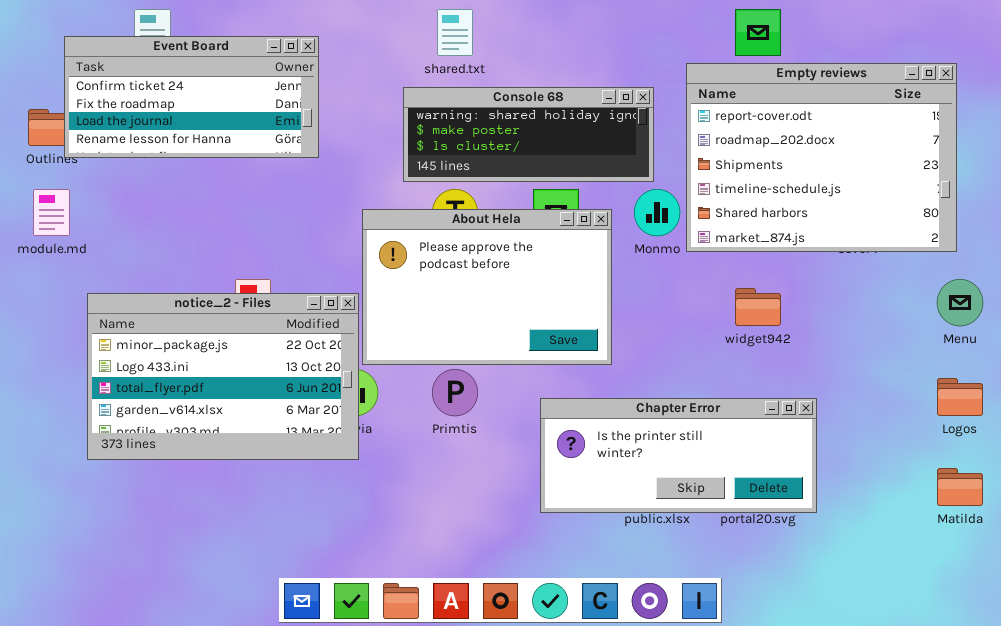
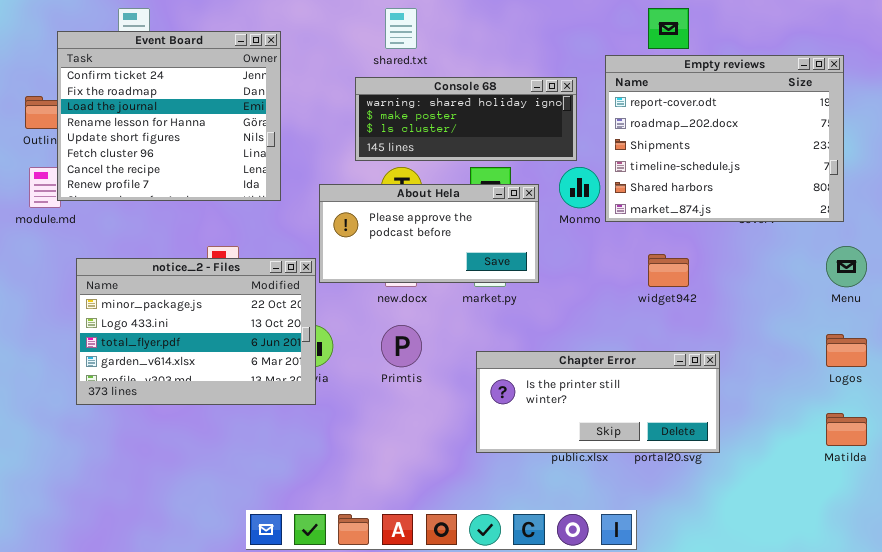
Event Board: [64,36,319,158] -> [57,31,281,201], resized
About Hela: [362,209,612,365] -> [319,184,539,283], resized

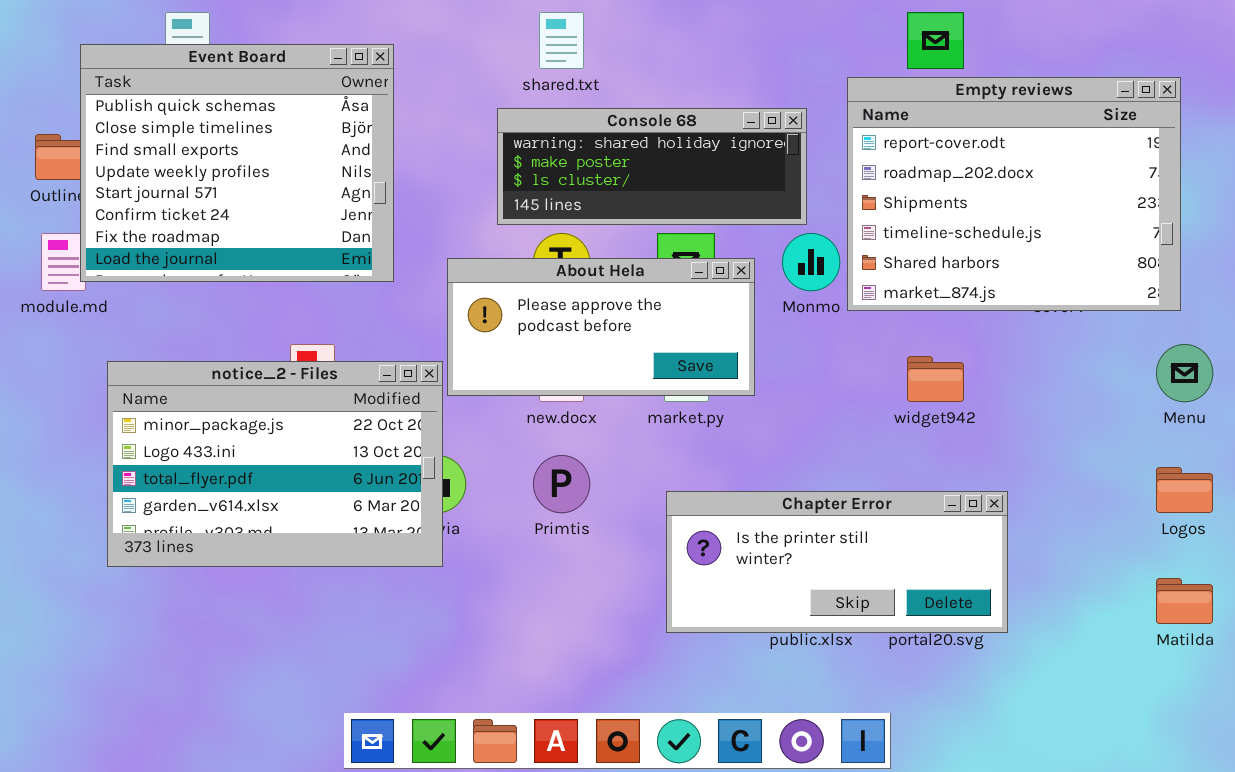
Event Board: [57,31,281,201] -> [80,44,394,282], scrolled up 5 rows

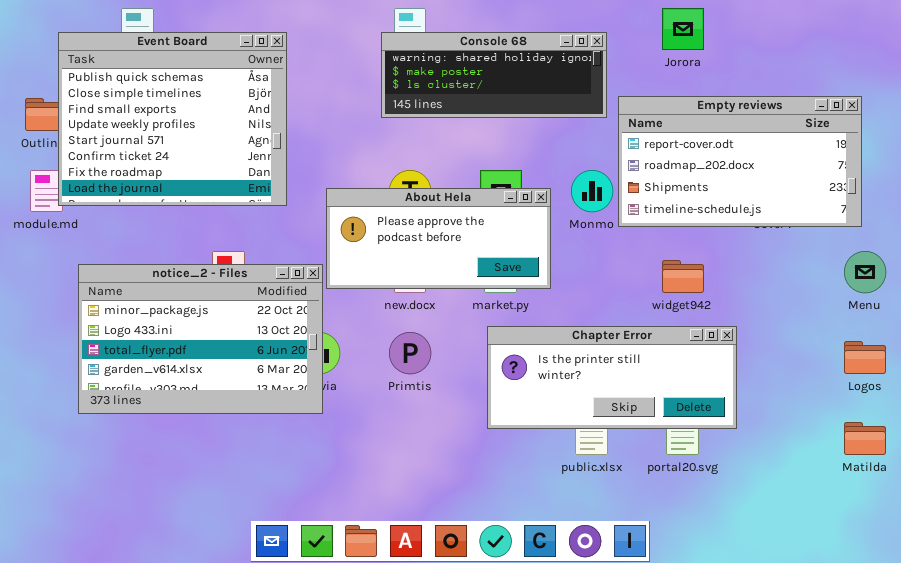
Empty reviews: [847,77,1181,311] -> [618,96,862,227], resized
Console 68: [497,108,807,225] -> [381,32,607,118], moved
Chapter Error: [666,491,1008,633] -> [487,326,737,429], moved

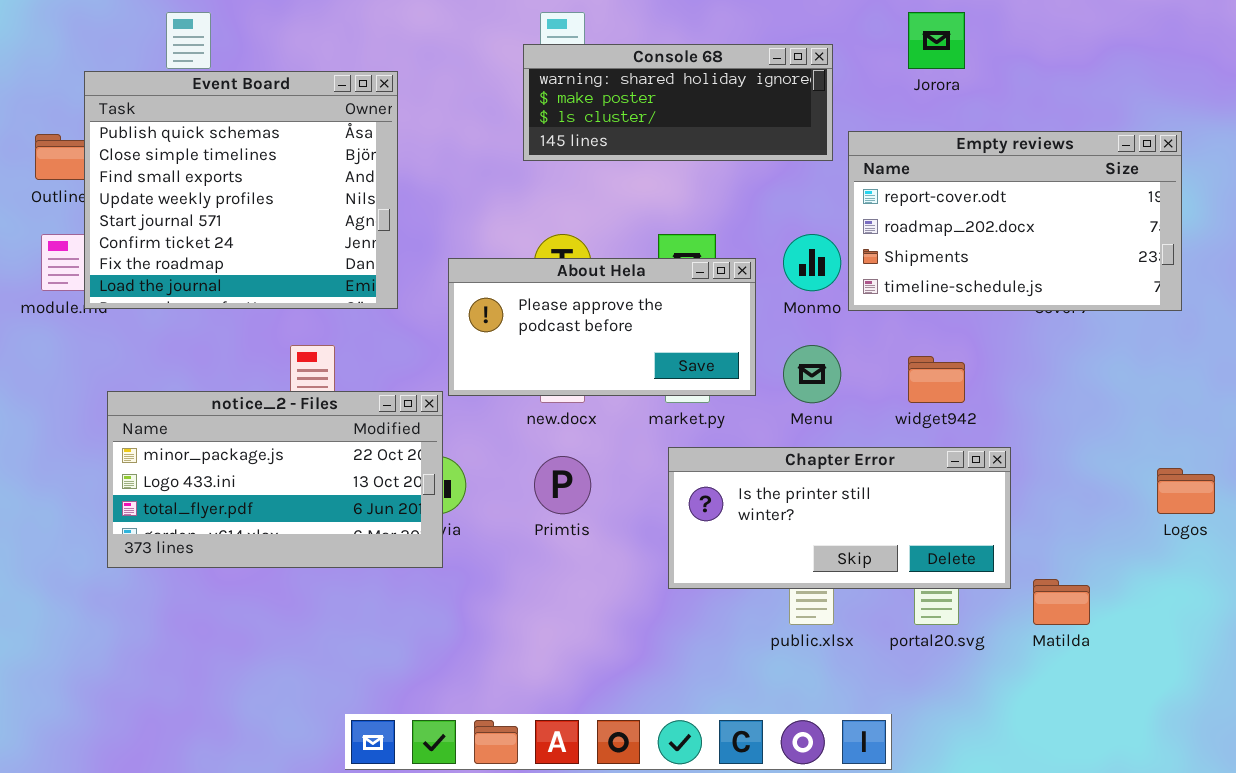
Event Board: [58,32,287,206] -> [84,71,398,309], moved
Menu: [844,251,886,293] -> [783,345,841,403], moved
notice_2 - Files: [78,264,323,414] -> [107,391,443,568], resized
Matilda: [844,422,886,455] -> [1033,579,1090,625], moved

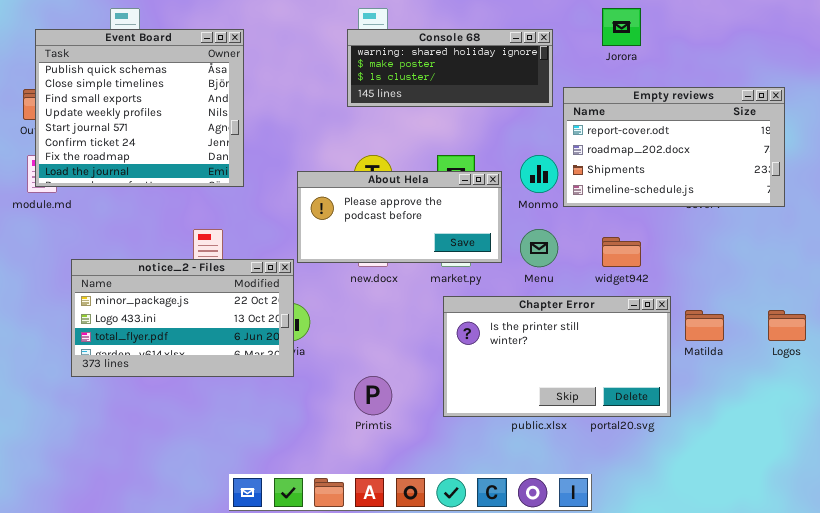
Event Board: [84,71,398,309] -> [35,29,244,187], moved
Chapter Error: [668,447,1011,589] -> [443,296,671,417], resized
Primtis: [534,456,591,514] -> [354,376,392,415], moved
Matilda: [1033,579,1090,625] -> [685,310,724,341], moved

